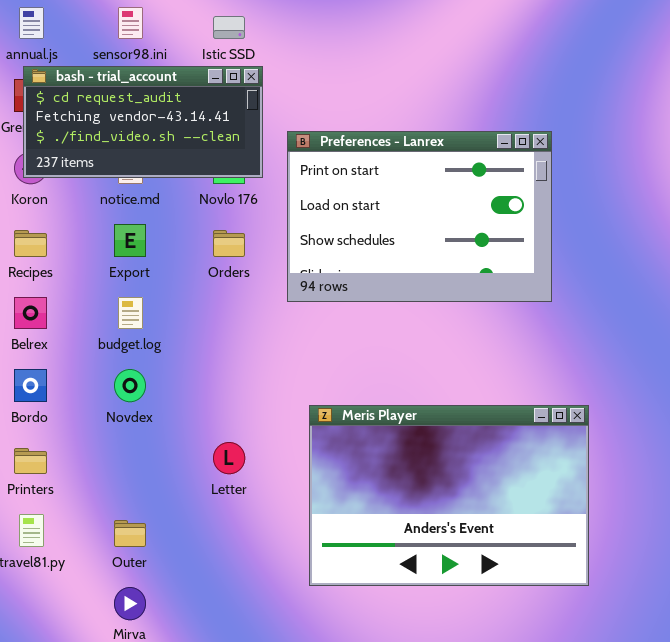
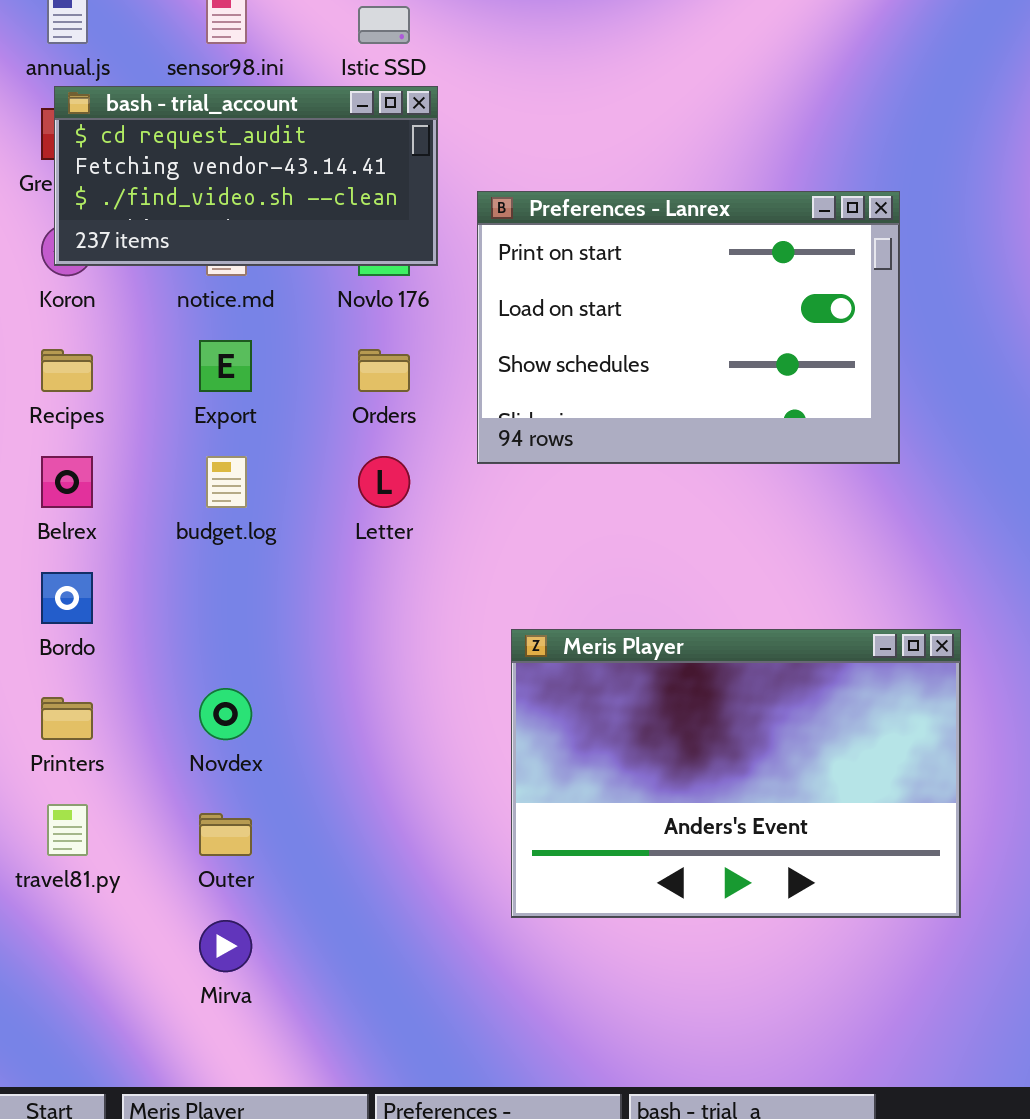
Novdex: [114,369,146,402] -> [199,688,252,740], moved
Letter: [213,442,245,474] -> [358,456,410,508], moved

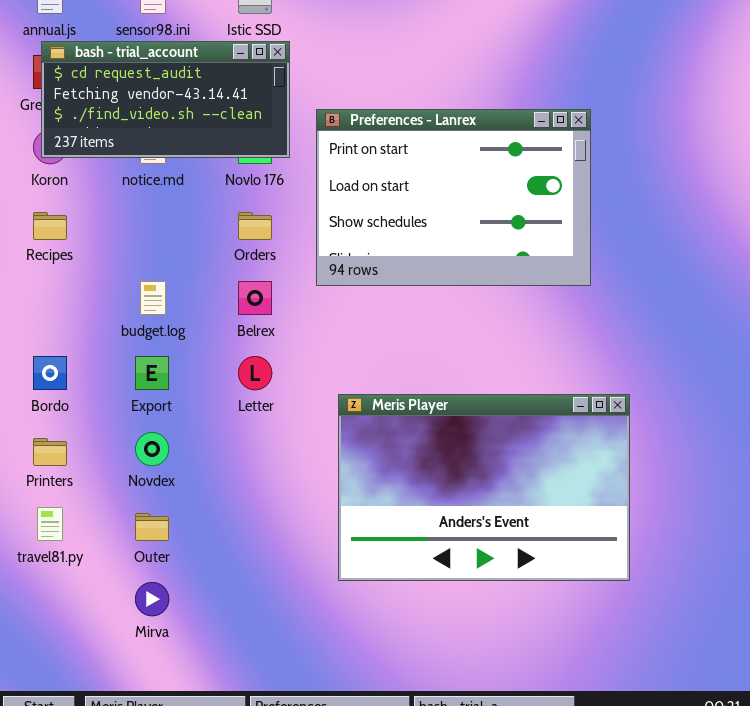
Export: [199,340,252,392] -> [135,356,169,390], moved
Belrex: [41,456,93,508] -> [238,281,272,315], moved
Letter: [358,456,410,508] -> [238,356,272,390], moved

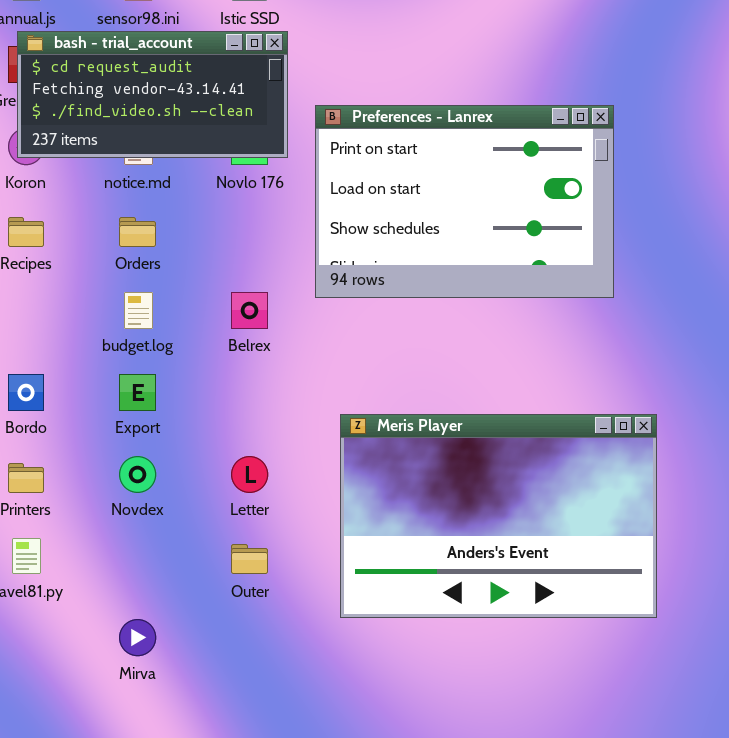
Orders: [238,212,272,240] -> [119,217,156,247], moved
Letter: [238,356,272,390] -> [231,456,268,493], moved
Outer: [135,513,169,541] -> [231,544,268,574], moved

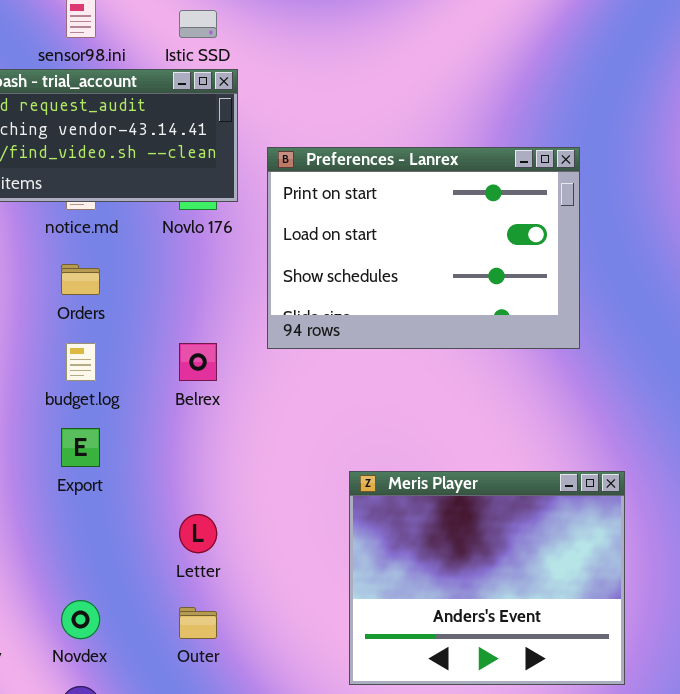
Meris Player: [340,414,657,618] -> [349,471,625,685], resized
Novdex: [119,456,156,493] -> [61,600,100,639], moved

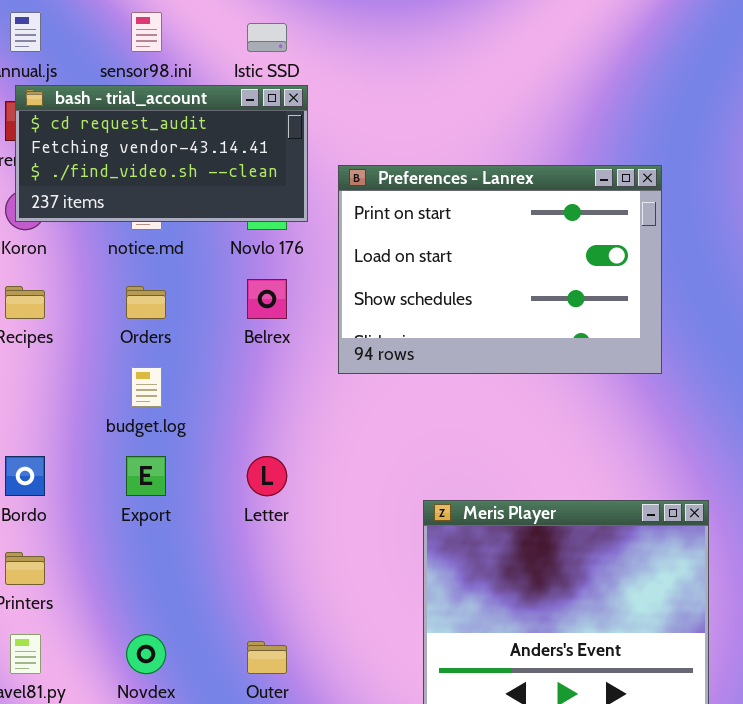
Belrex: [179,343,217,381] -> [247,279,287,319], moved
Letter: [179,514,217,553] -> [247,456,287,496], moved

